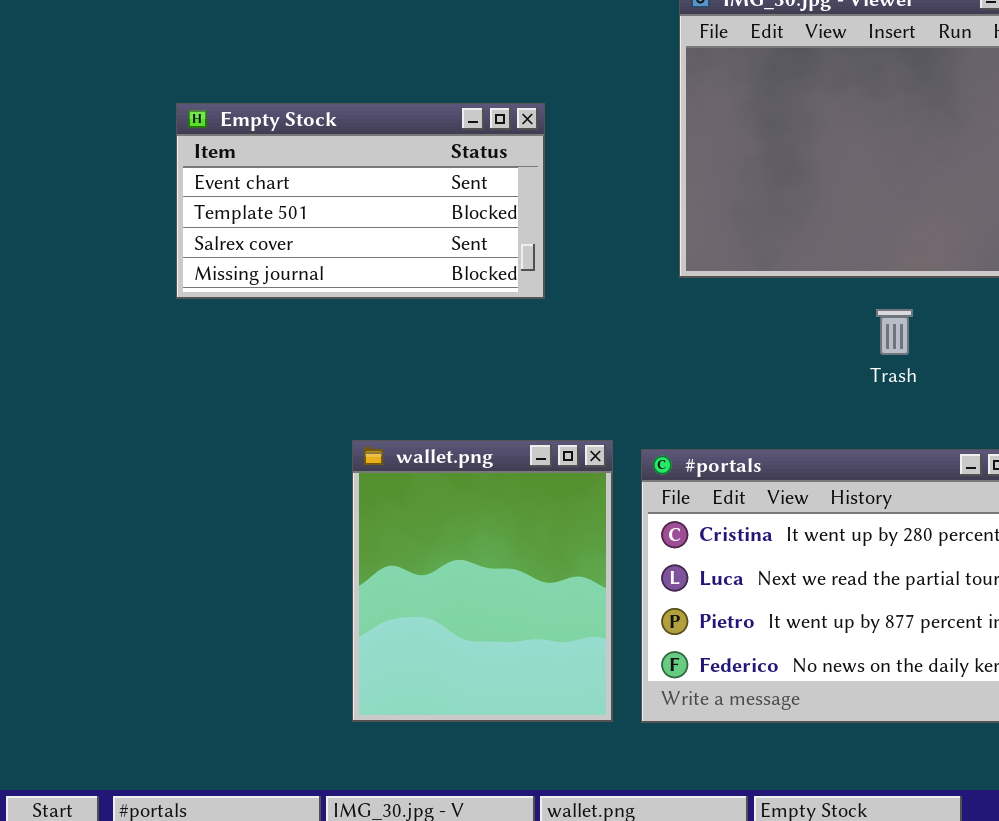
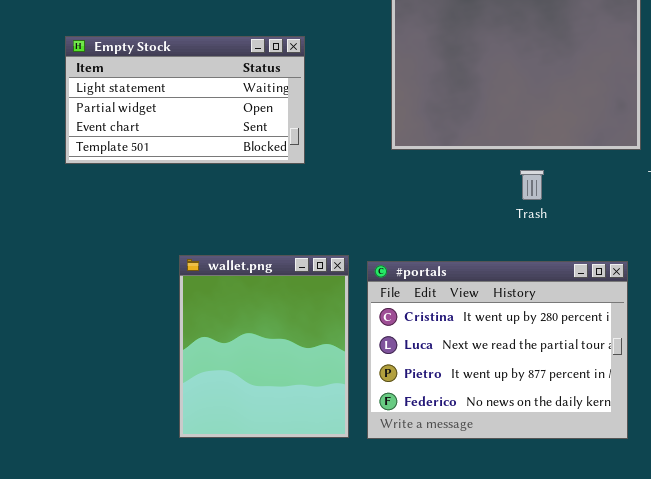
Empty Stock: [176,103,545,299] -> [65,36,305,164], scrolled up 2 rows

